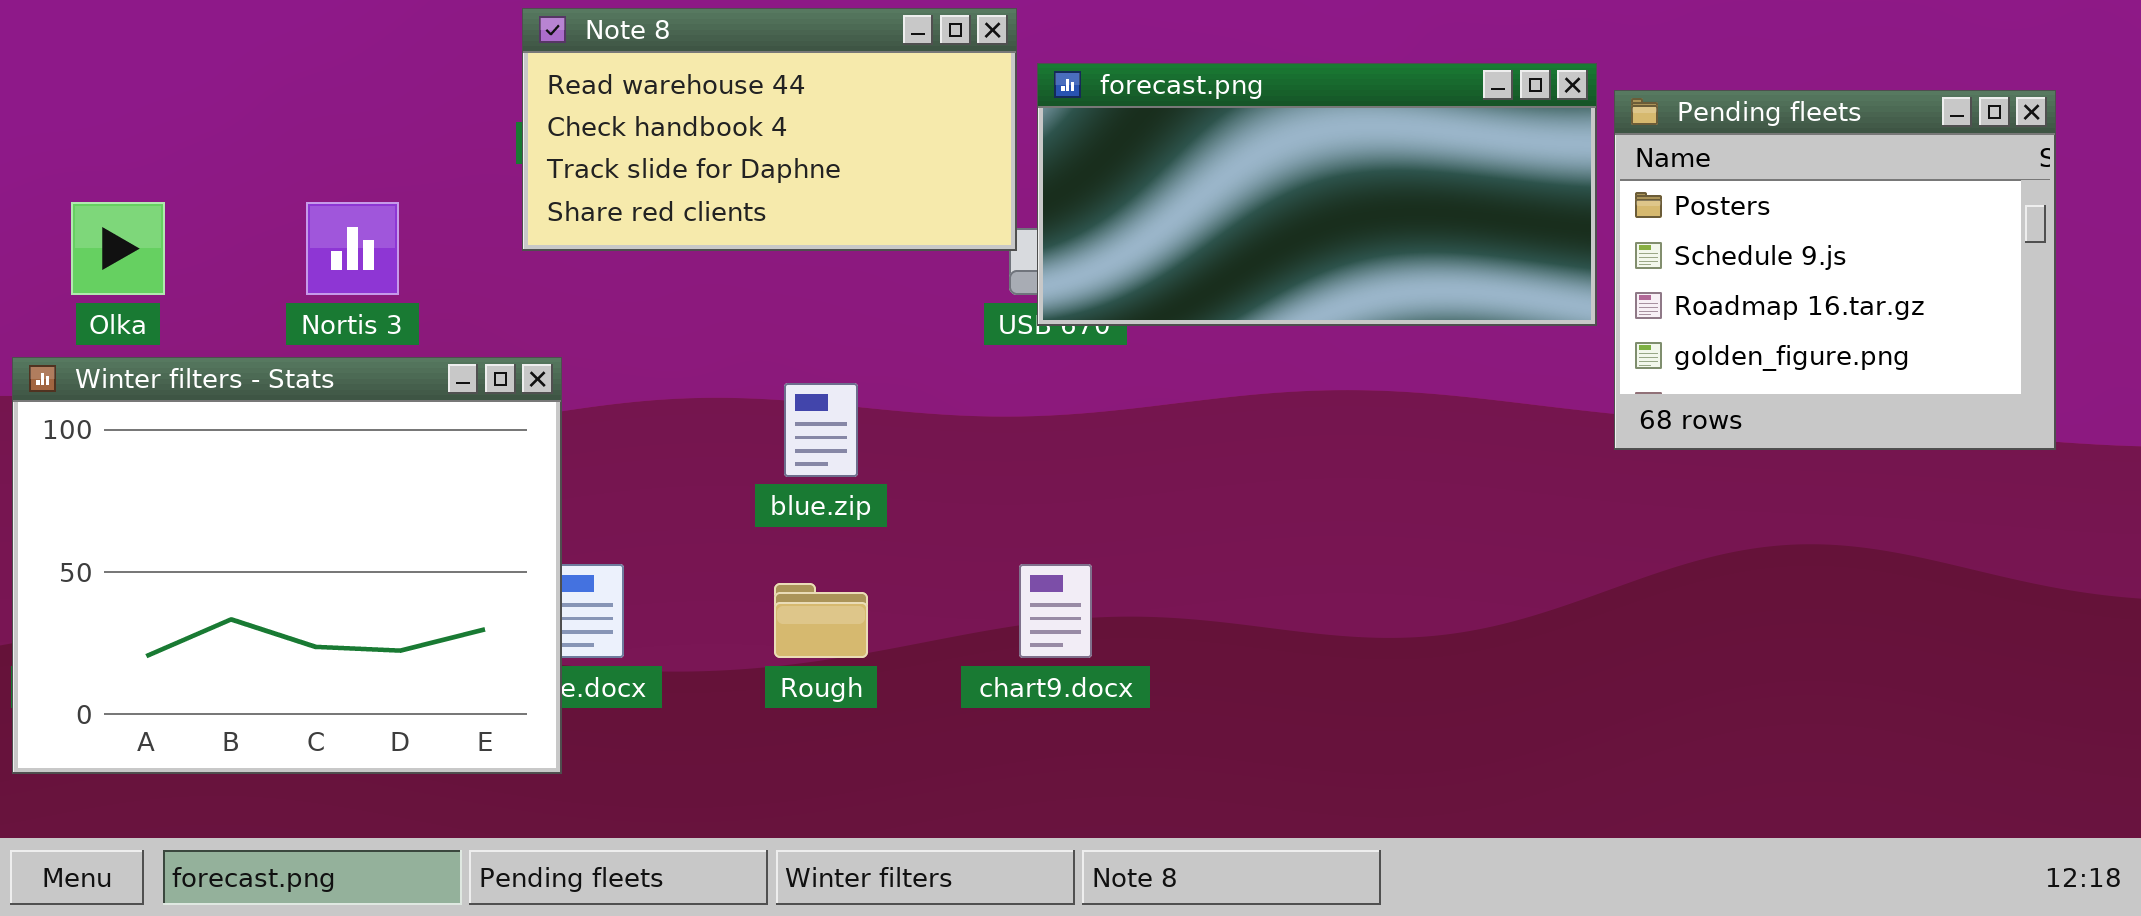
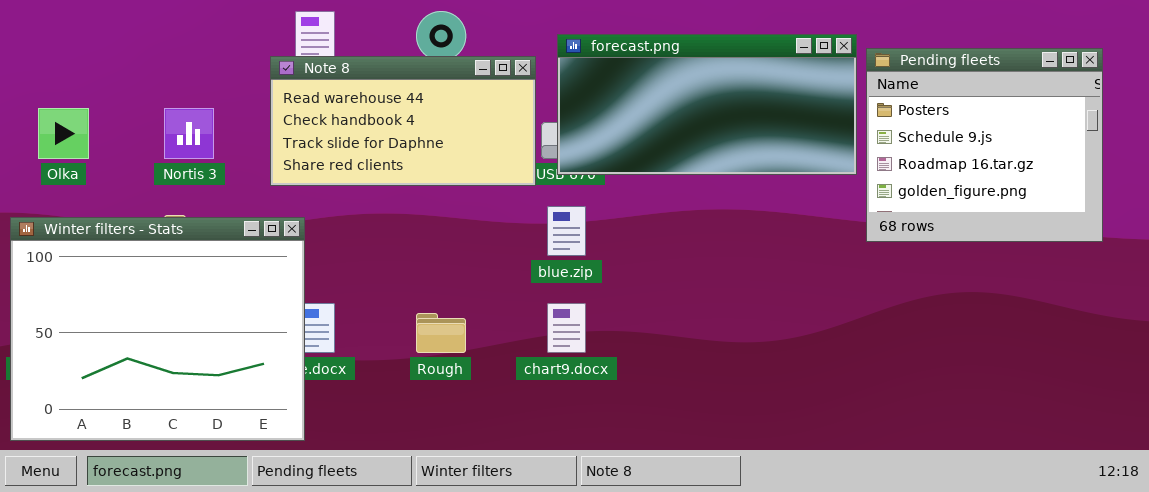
Note 8: [522,8,1017,251] -> [270,56,536,186], moved
Winter filters - Stats: [12,357,562,774] -> [10,217,305,441], moved
blue.zip: [784,383,858,477] -> [547,206,586,256], moved

